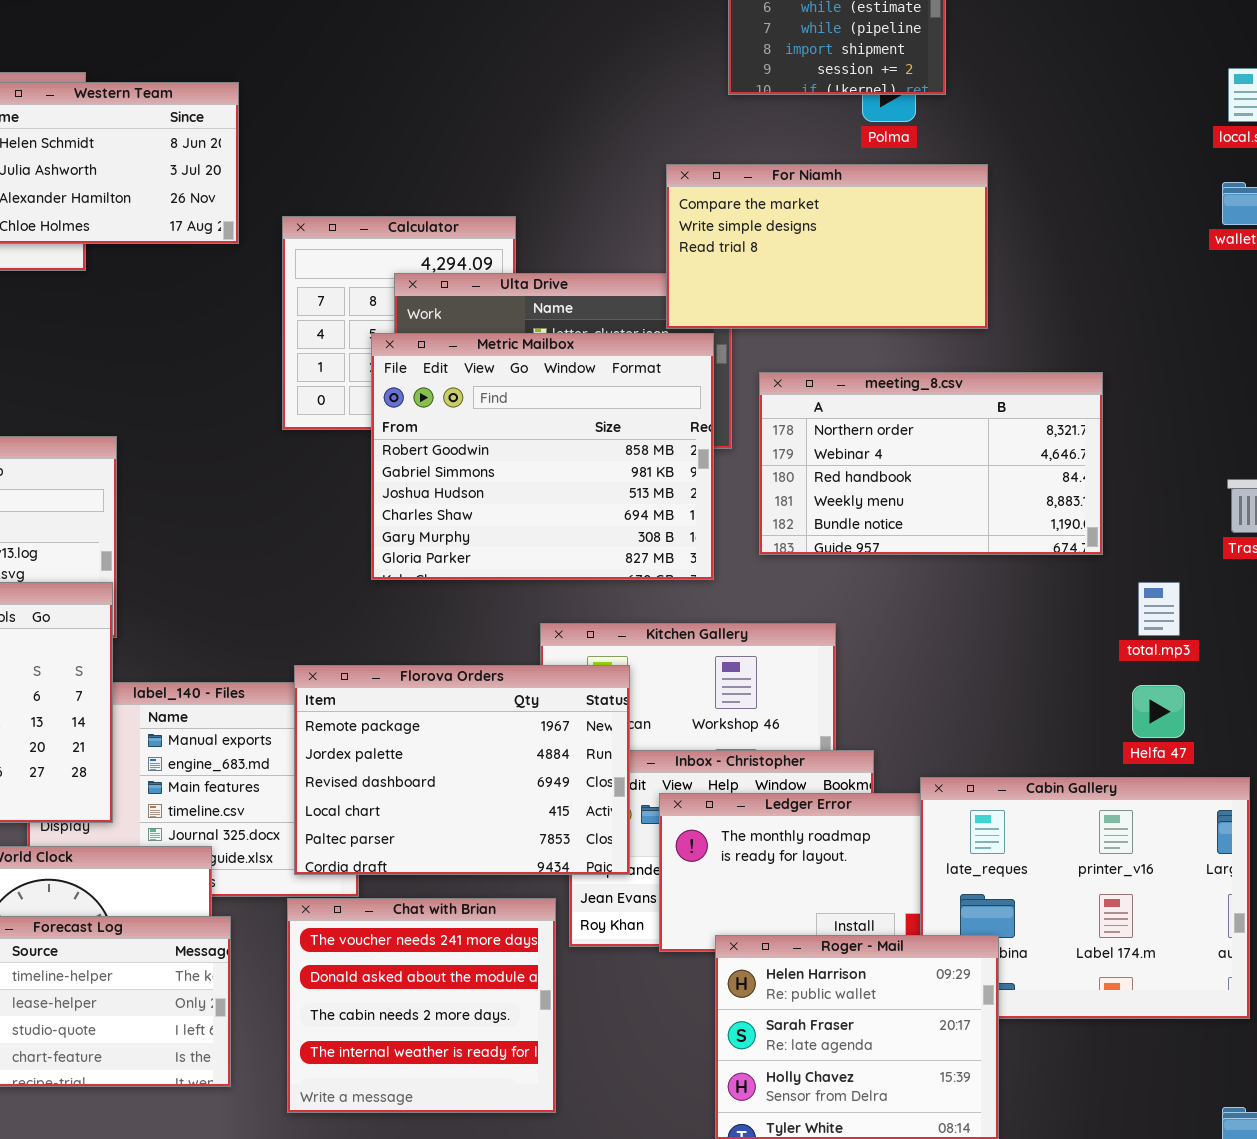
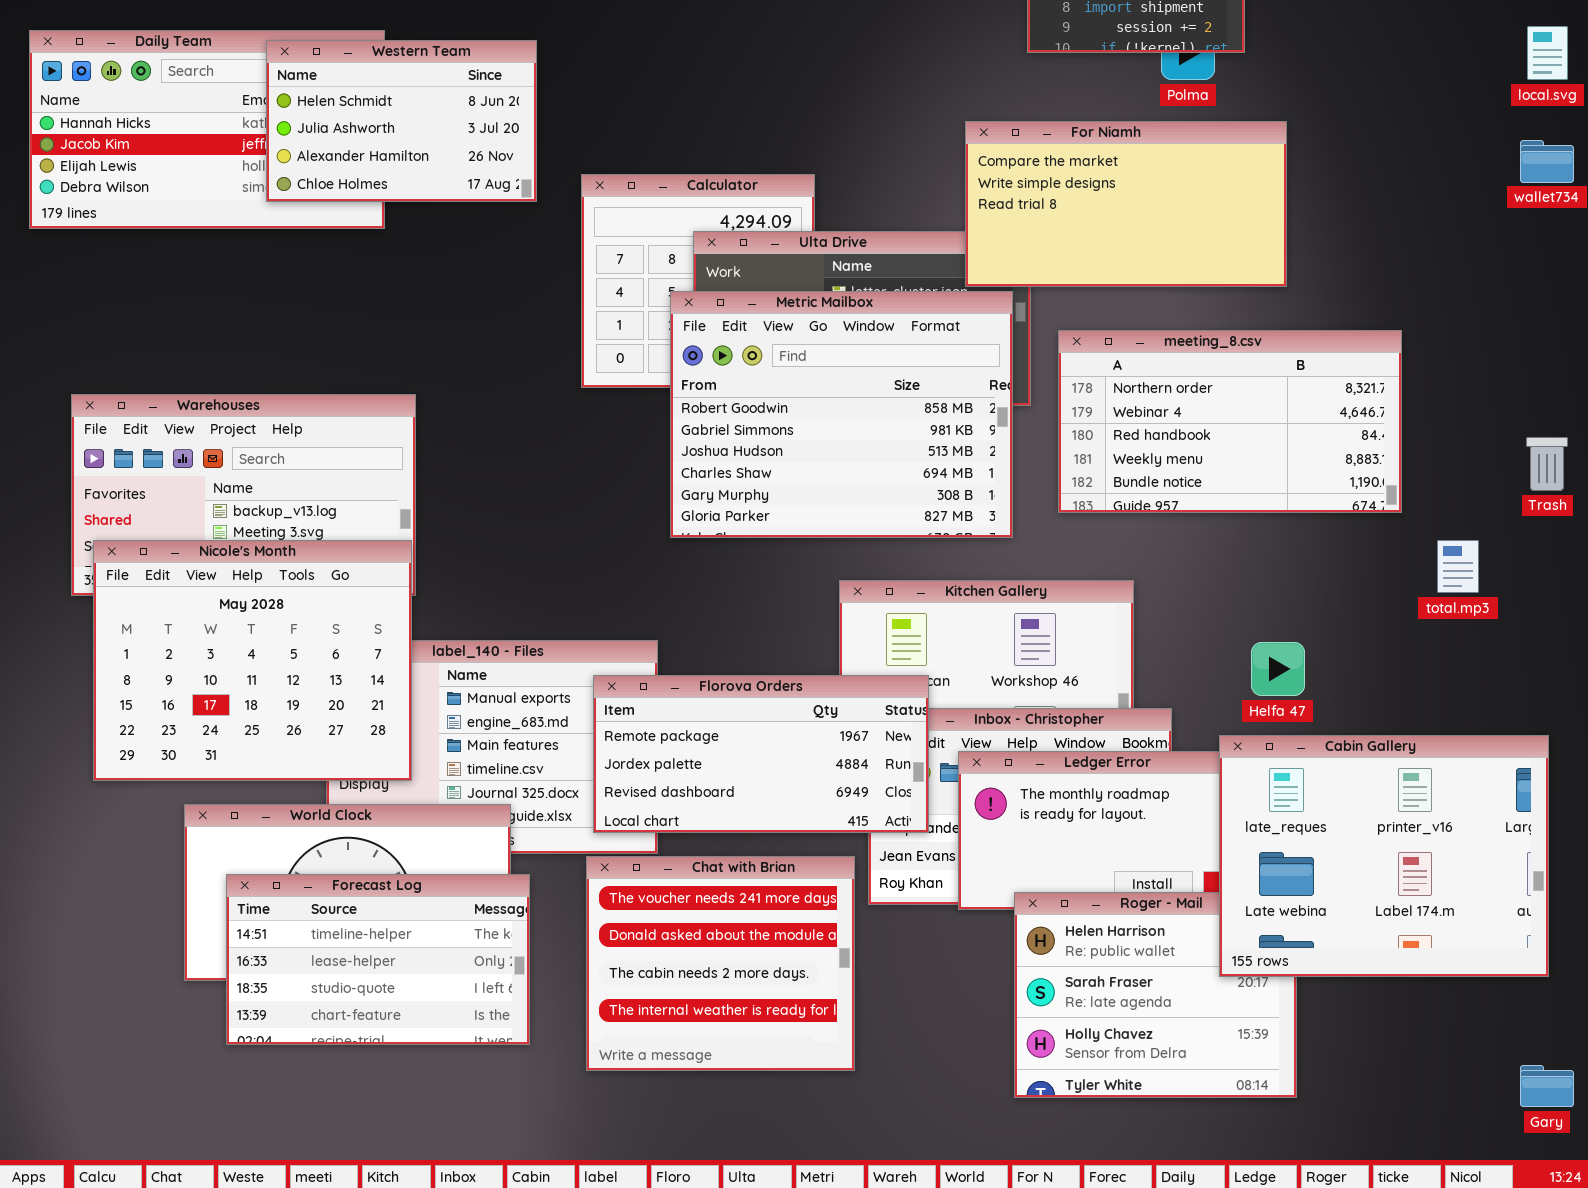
Florova Orders: [294,665,630,875] -> [593,675,929,833], resized
Helfa 47: [1132,685,1185,738] -> [1251,642,1305,696], moved
Cabin Gallery: [920,777,1250,1019] -> [1219,735,1549,977], raised

